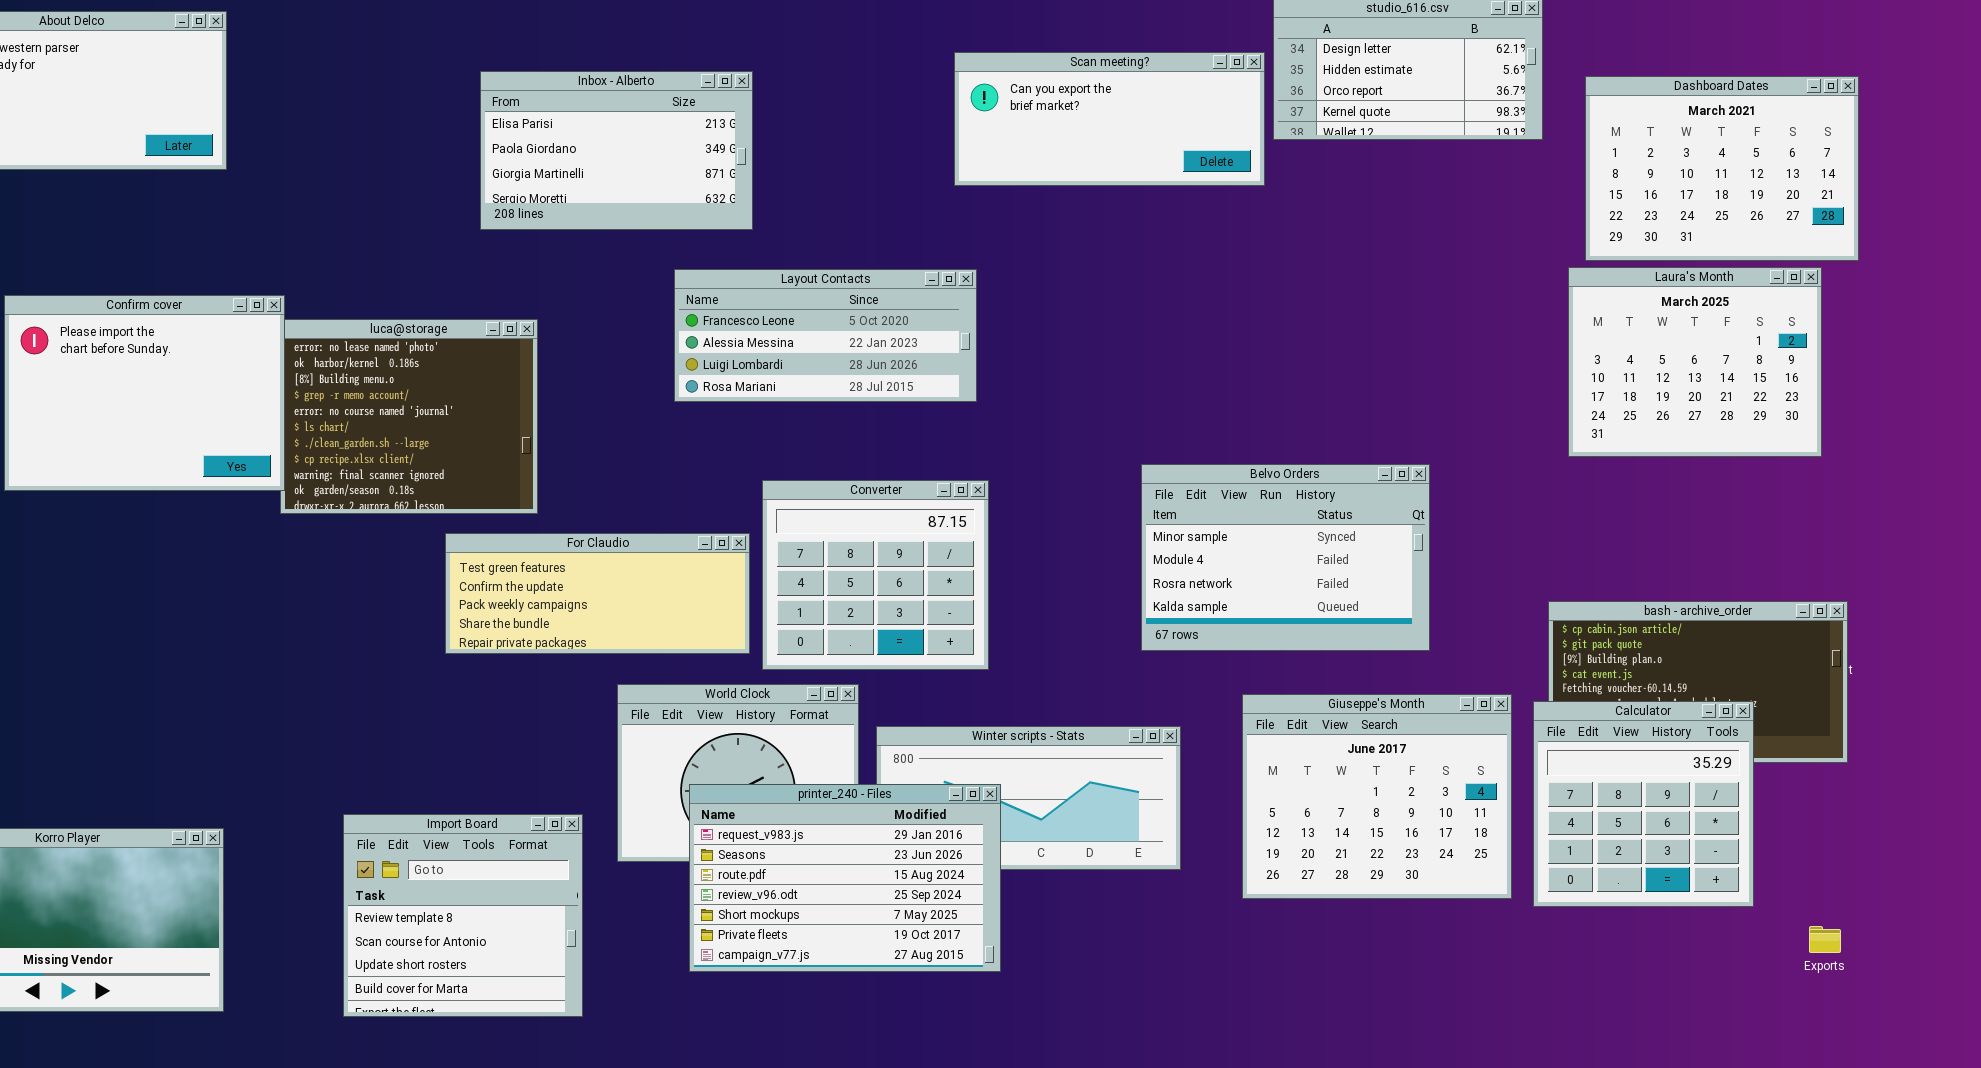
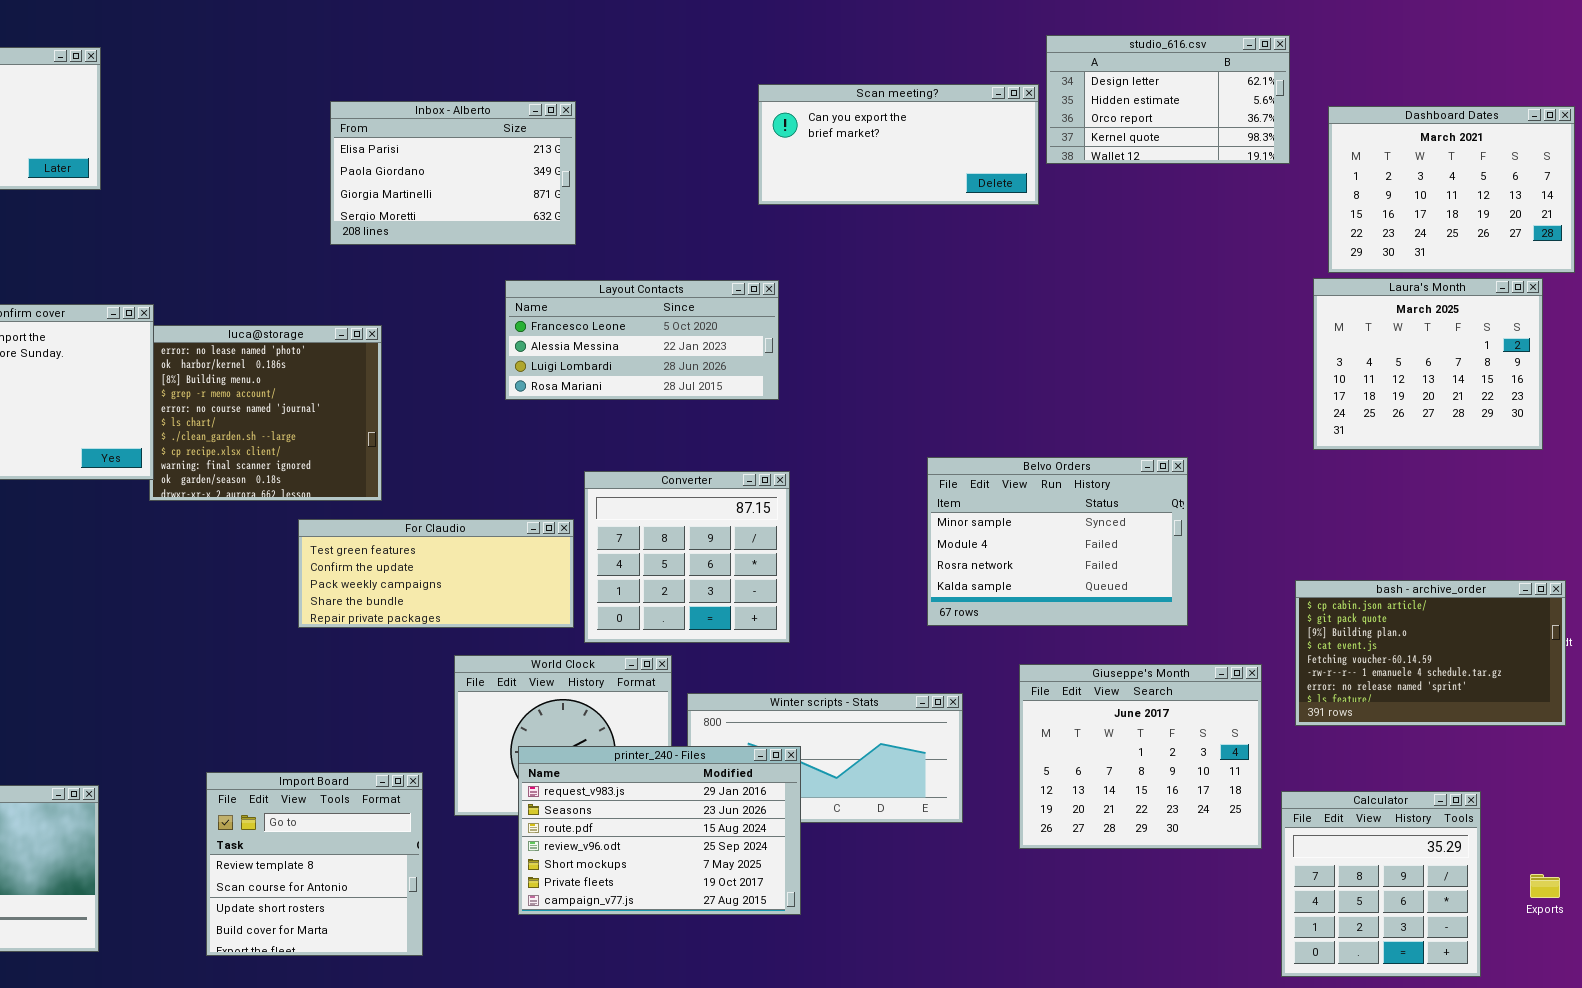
Calculator: [1533,701,1754,907] -> [1281,791,1481,977], moved

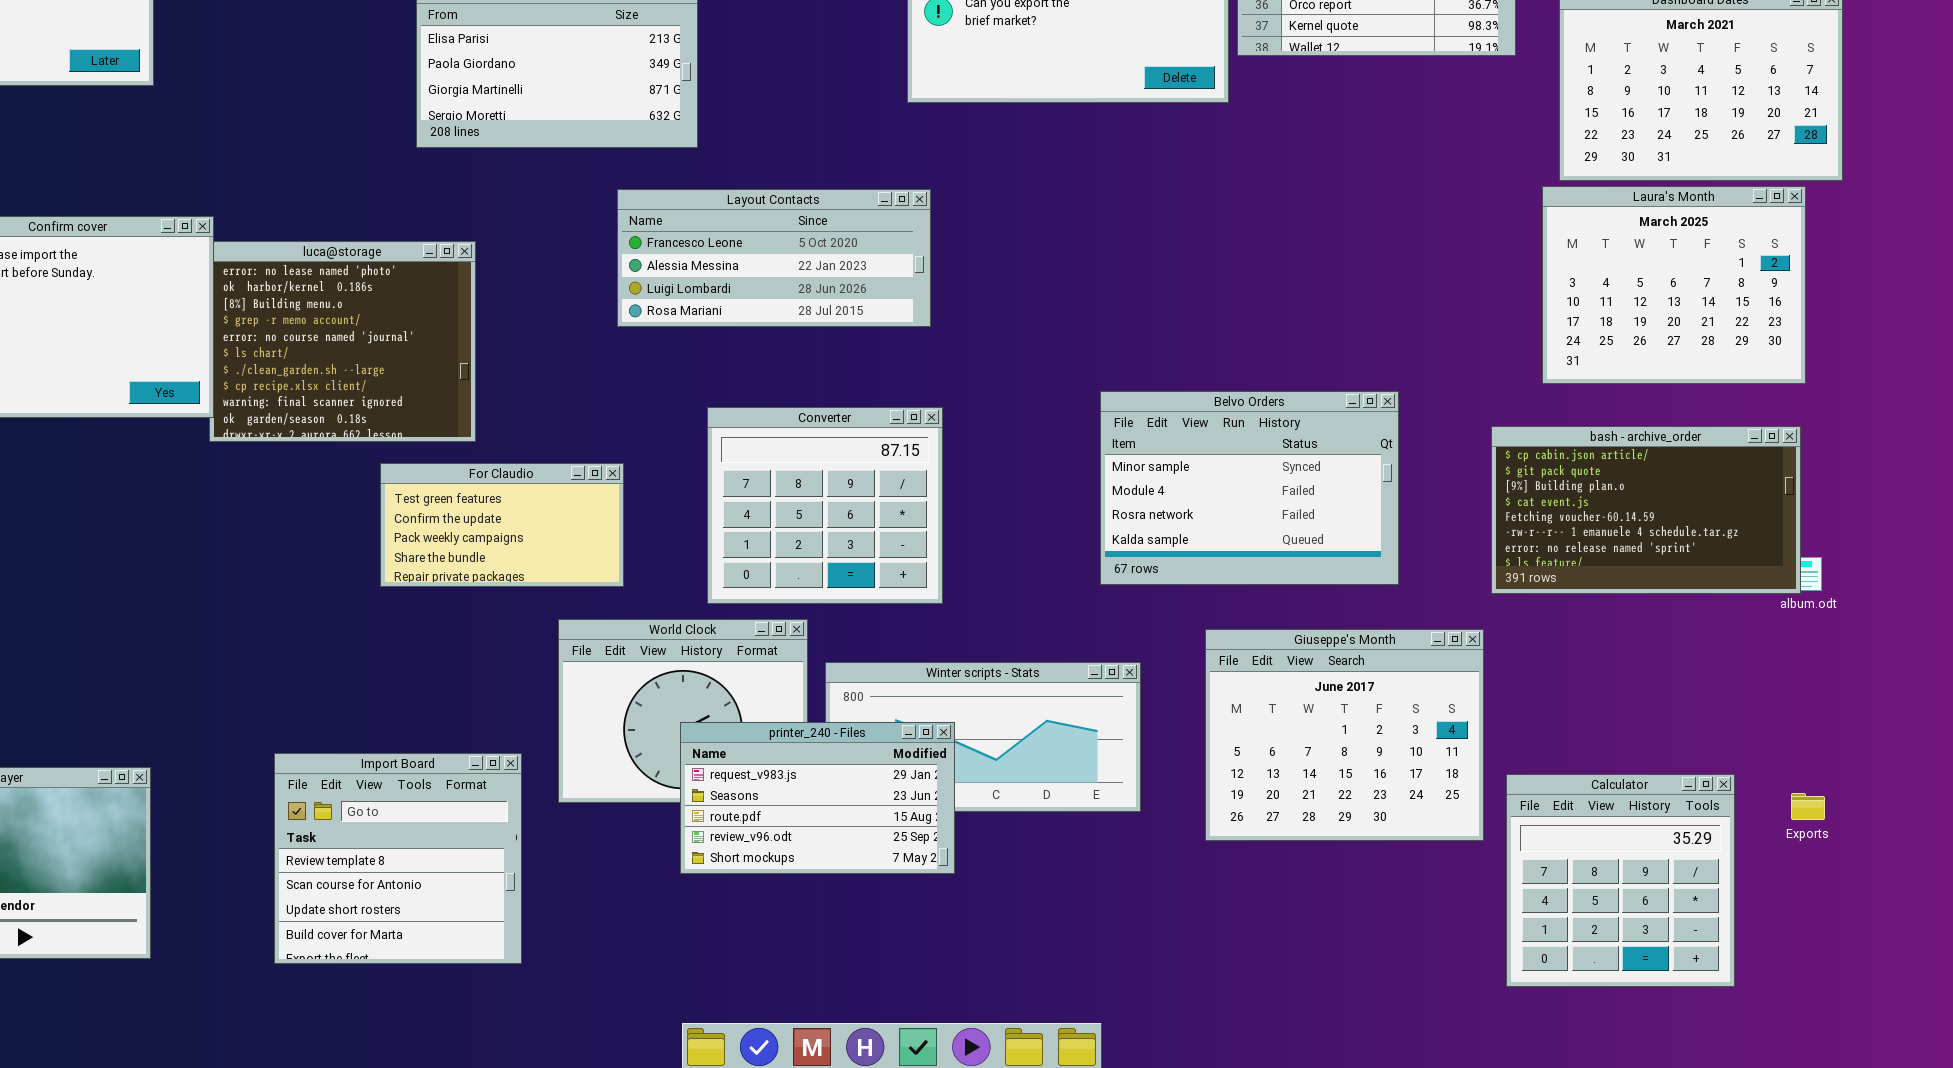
For Claudio: [298,519,574,628] -> [380,463,624,587], resized
bash - archive_order: [1295,580,1566,726] -> [1491,426,1801,594], moved
printer_240 - Files: [518,746,801,915] -> [680,722,955,874], resized
Exports: [1530,874,1560,898] -> [1791,793,1825,820], moved

